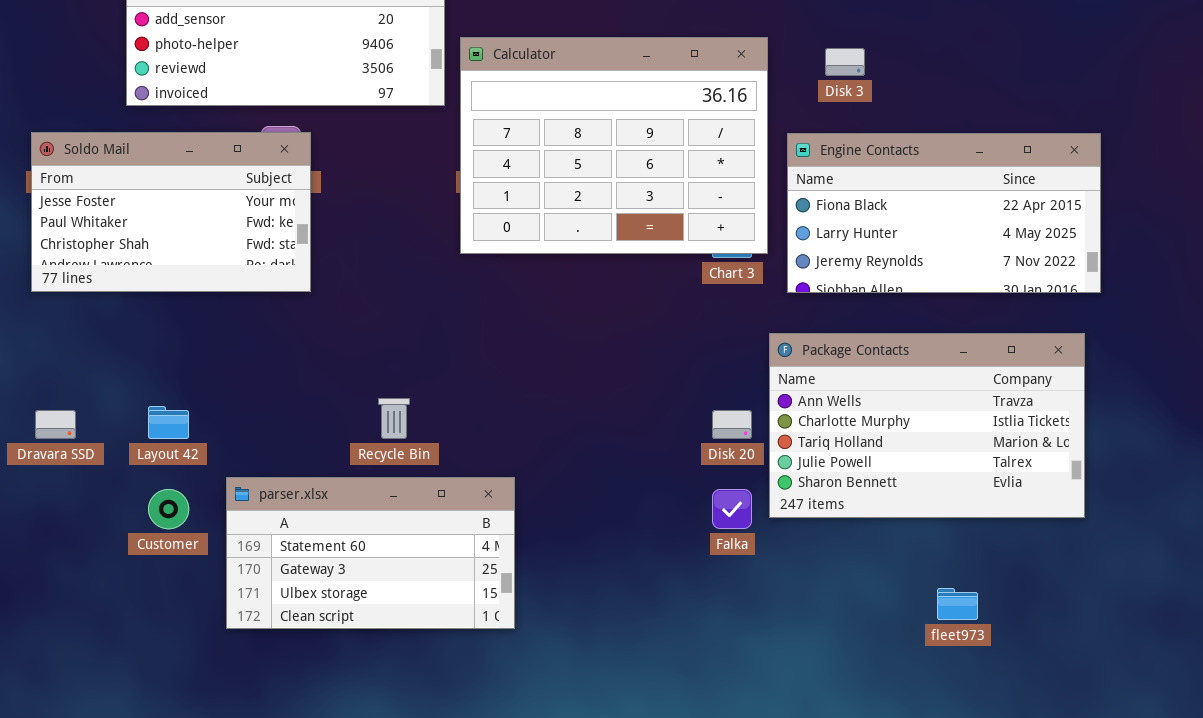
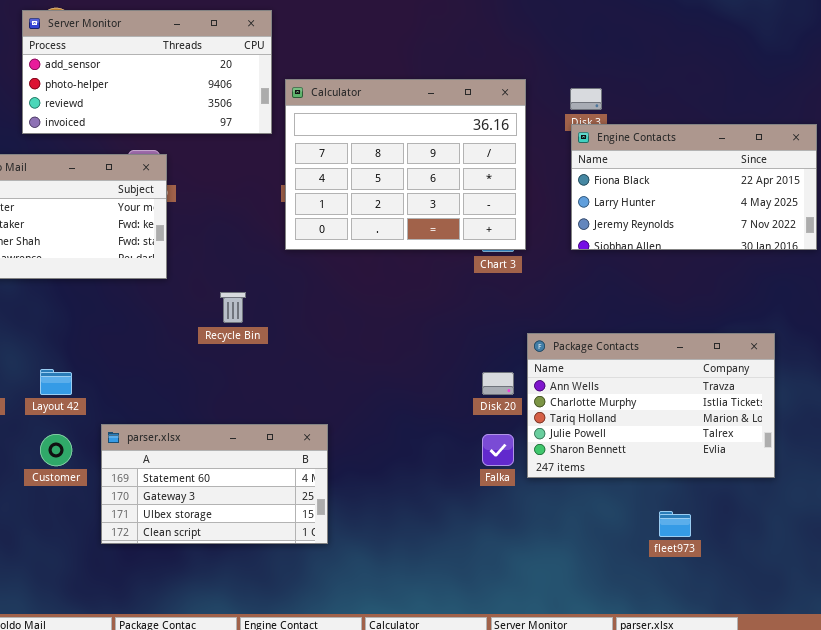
Engine Contacts: [787,133,1101,293] -> [571,124,817,250], moved
Package Contacts: [769,333,1085,518] -> [527,333,775,478], moved
Recycle Bin: [378,398,410,439] -> [220,292,246,323], moved

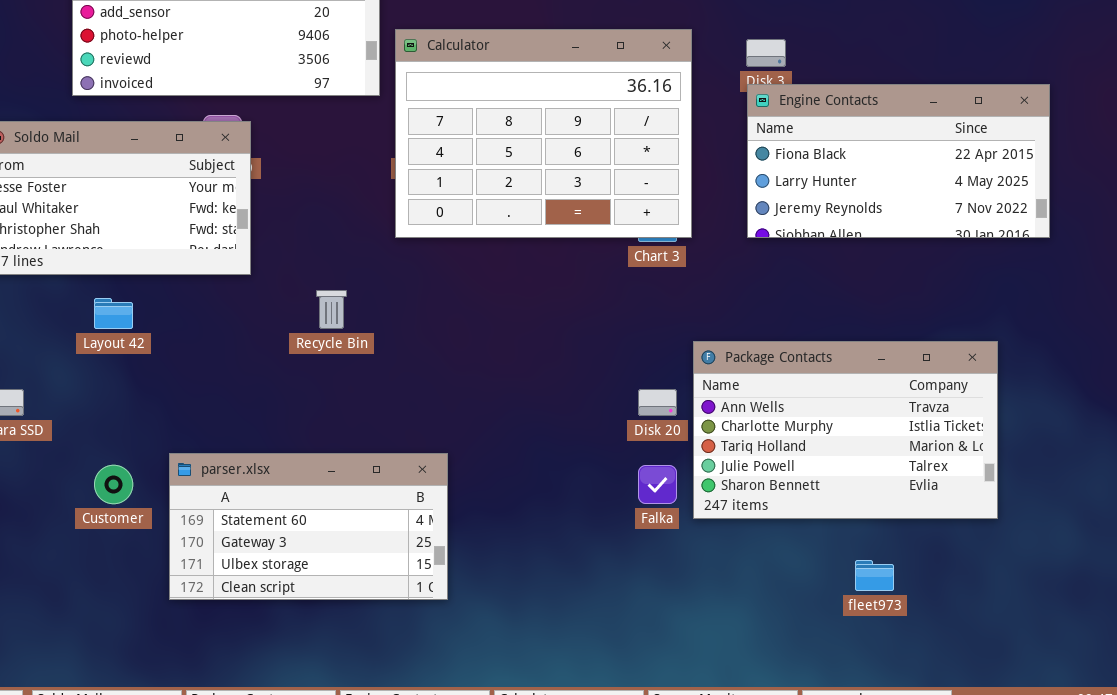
Layout 42: [40,369,72,395] -> [94,298,133,329], moved

